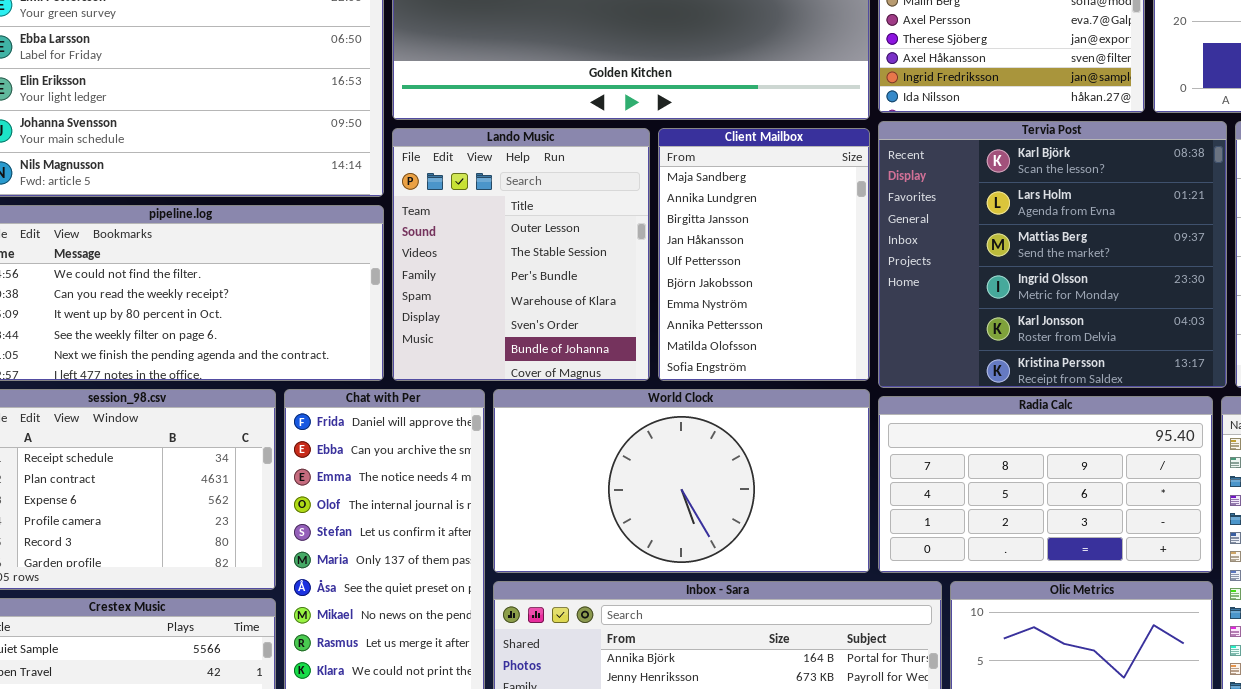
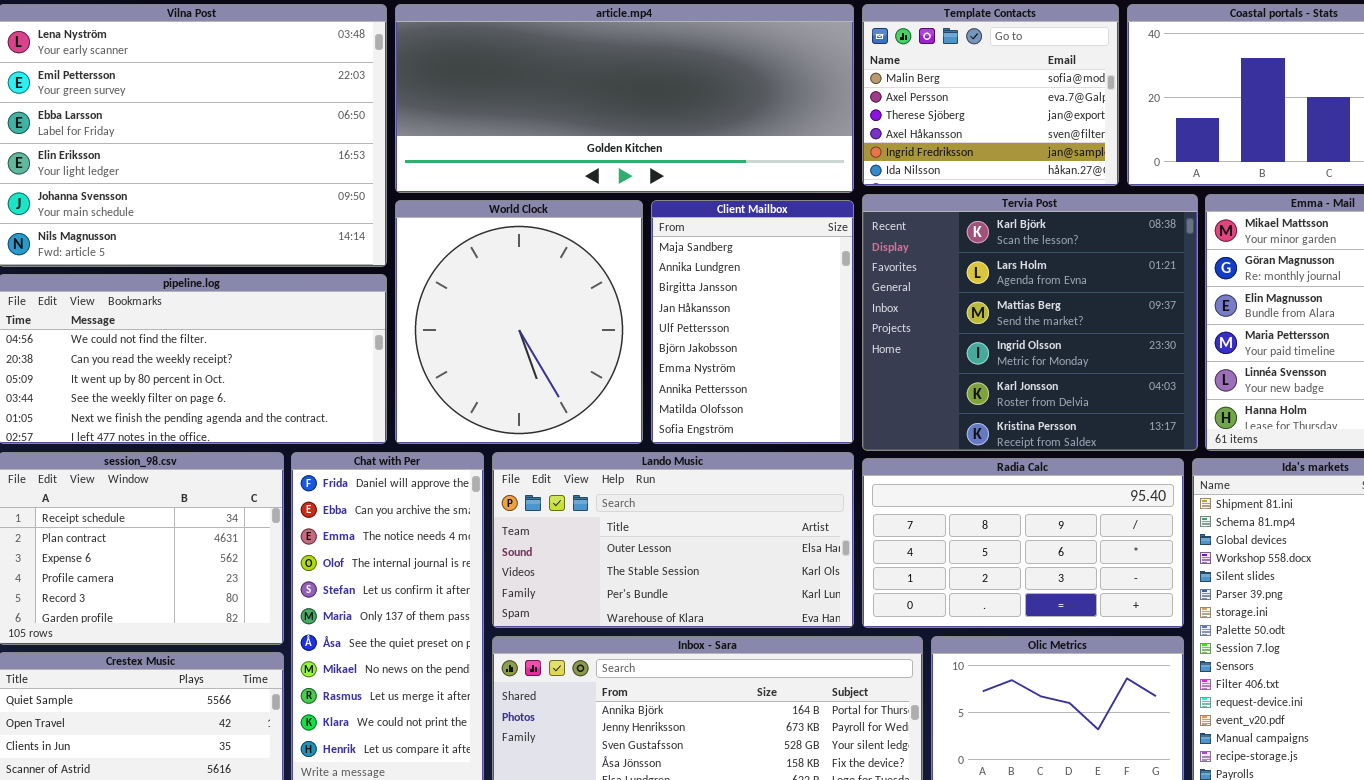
Lando Music: [392,128,650,381] -> [492,452,854,628], moved, resized
World Clock: [493,389,870,573] -> [395,200,643,444], moved, resized

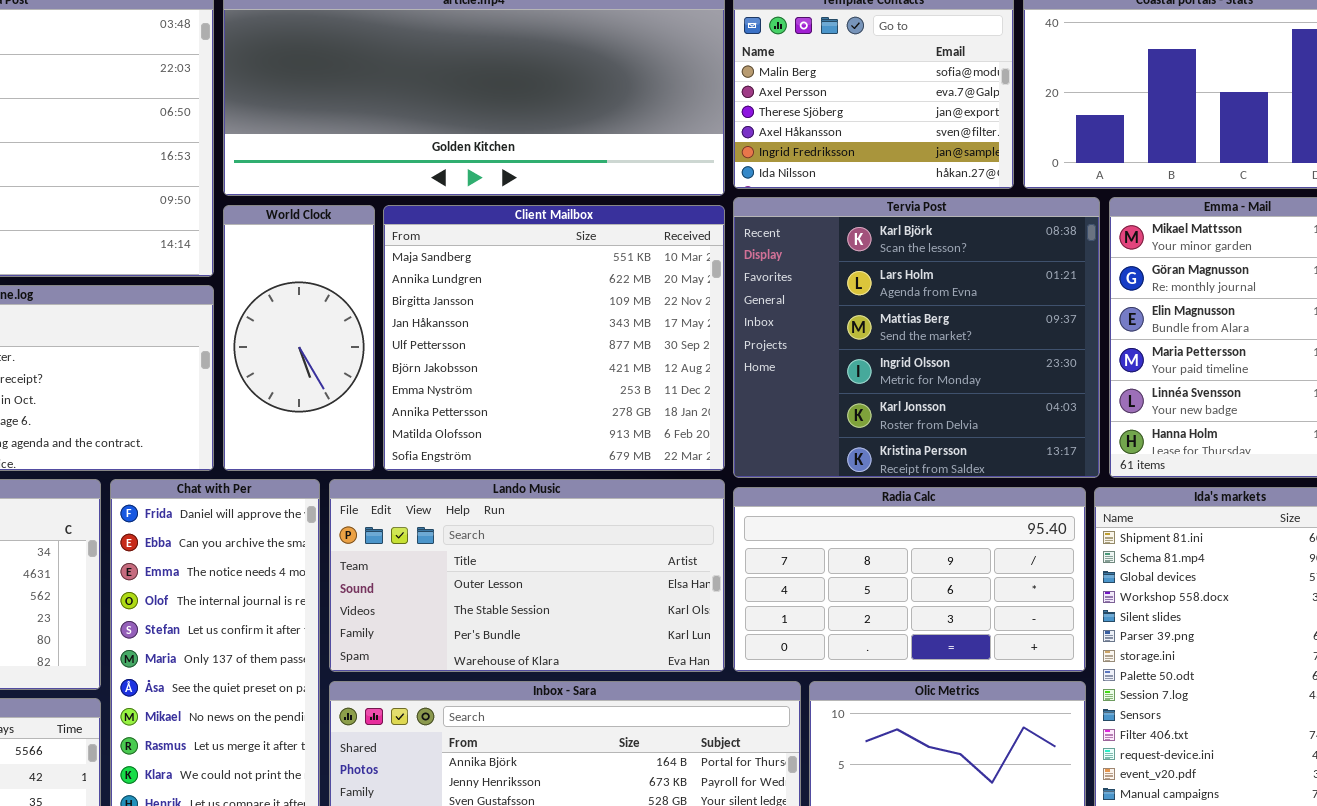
World Clock: [395,200,643,444] -> [223,205,375,471], resized
Client Mailbox: [651,200,854,444] -> [383,205,725,471], resized

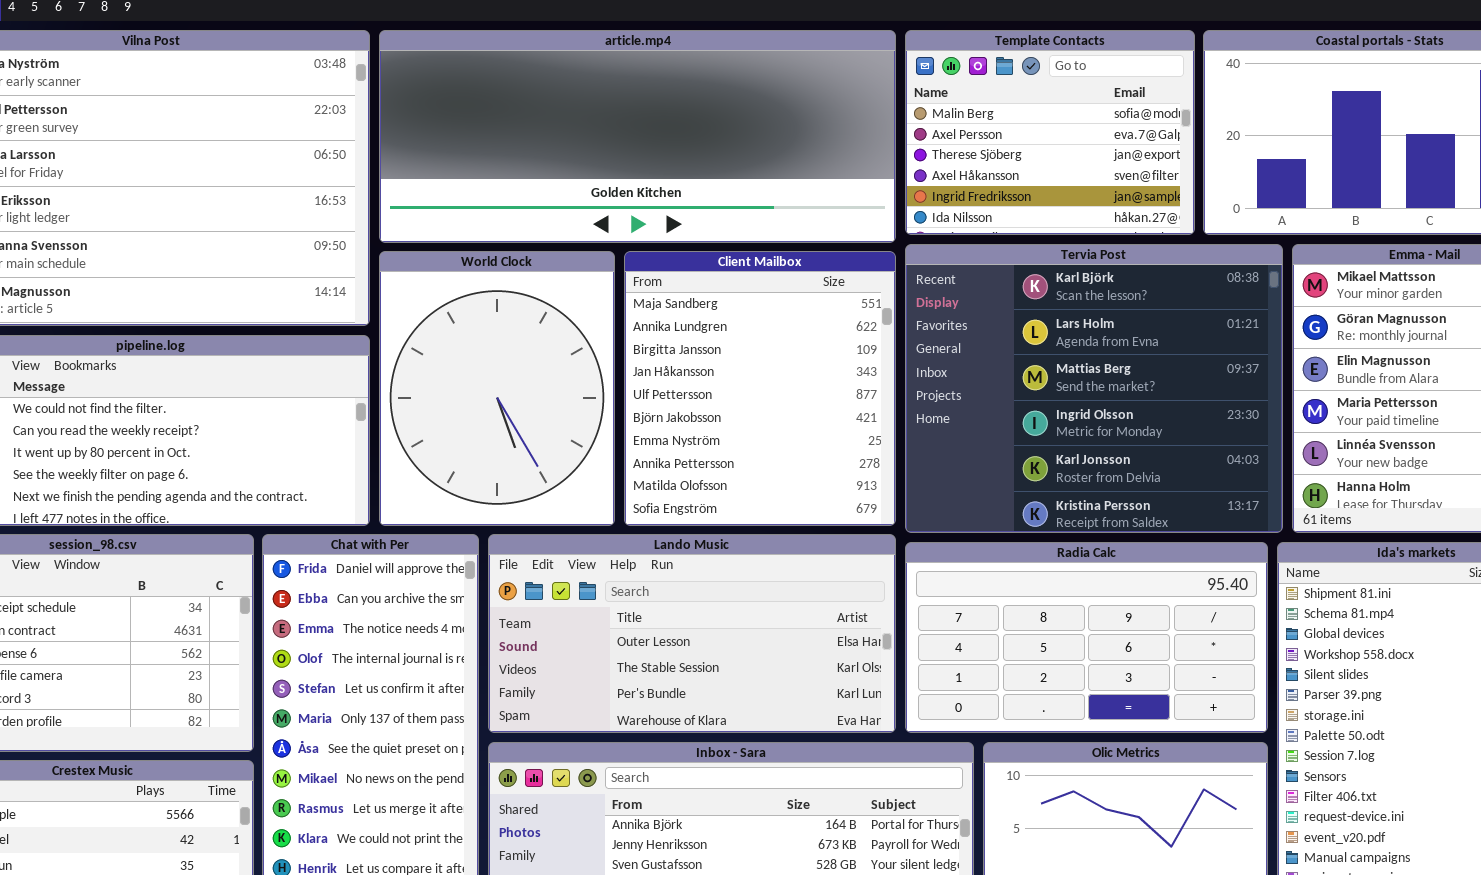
World Clock: [223,205,375,471] -> [379,251,615,526], resized
Client Mailbox: [383,205,725,471] -> [624,251,896,526], resized

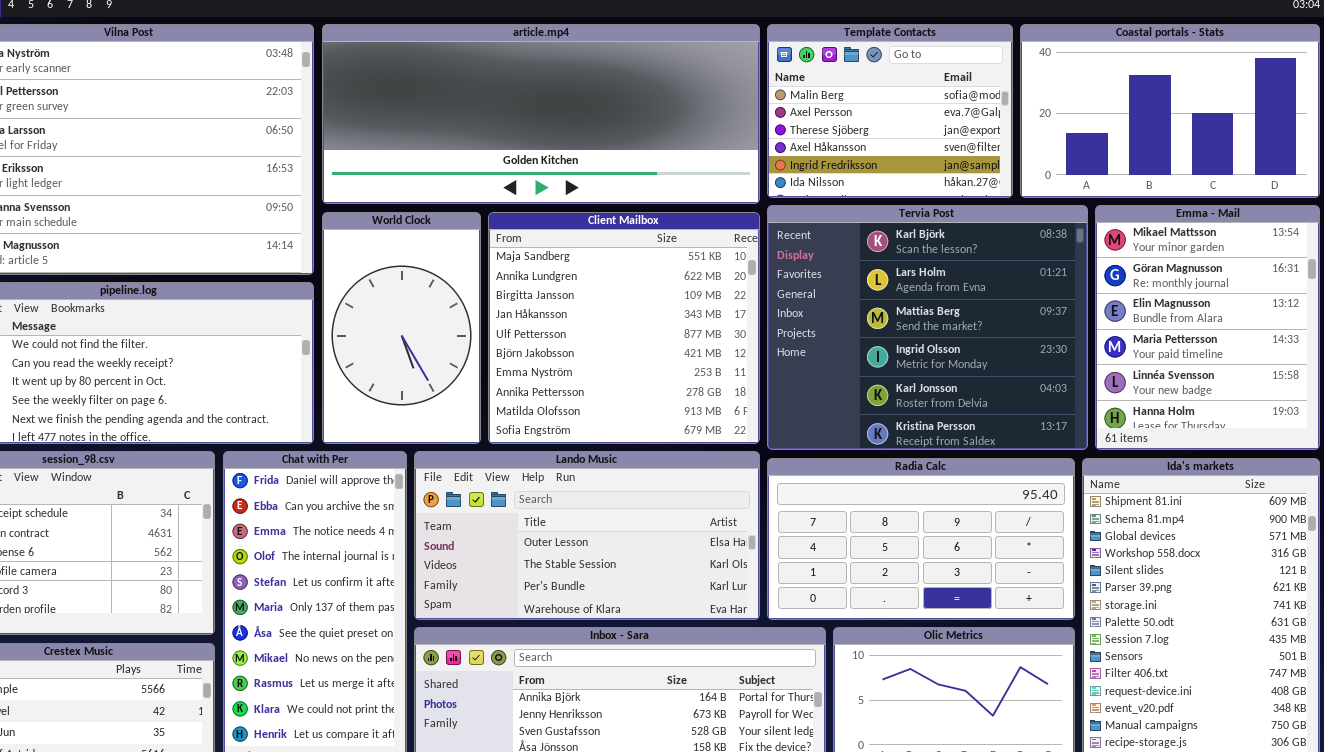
World Clock: [379,251,615,526] -> [322,212,481,444], resized
Client Mailbox: [624,251,896,526] -> [488,212,760,444], resized

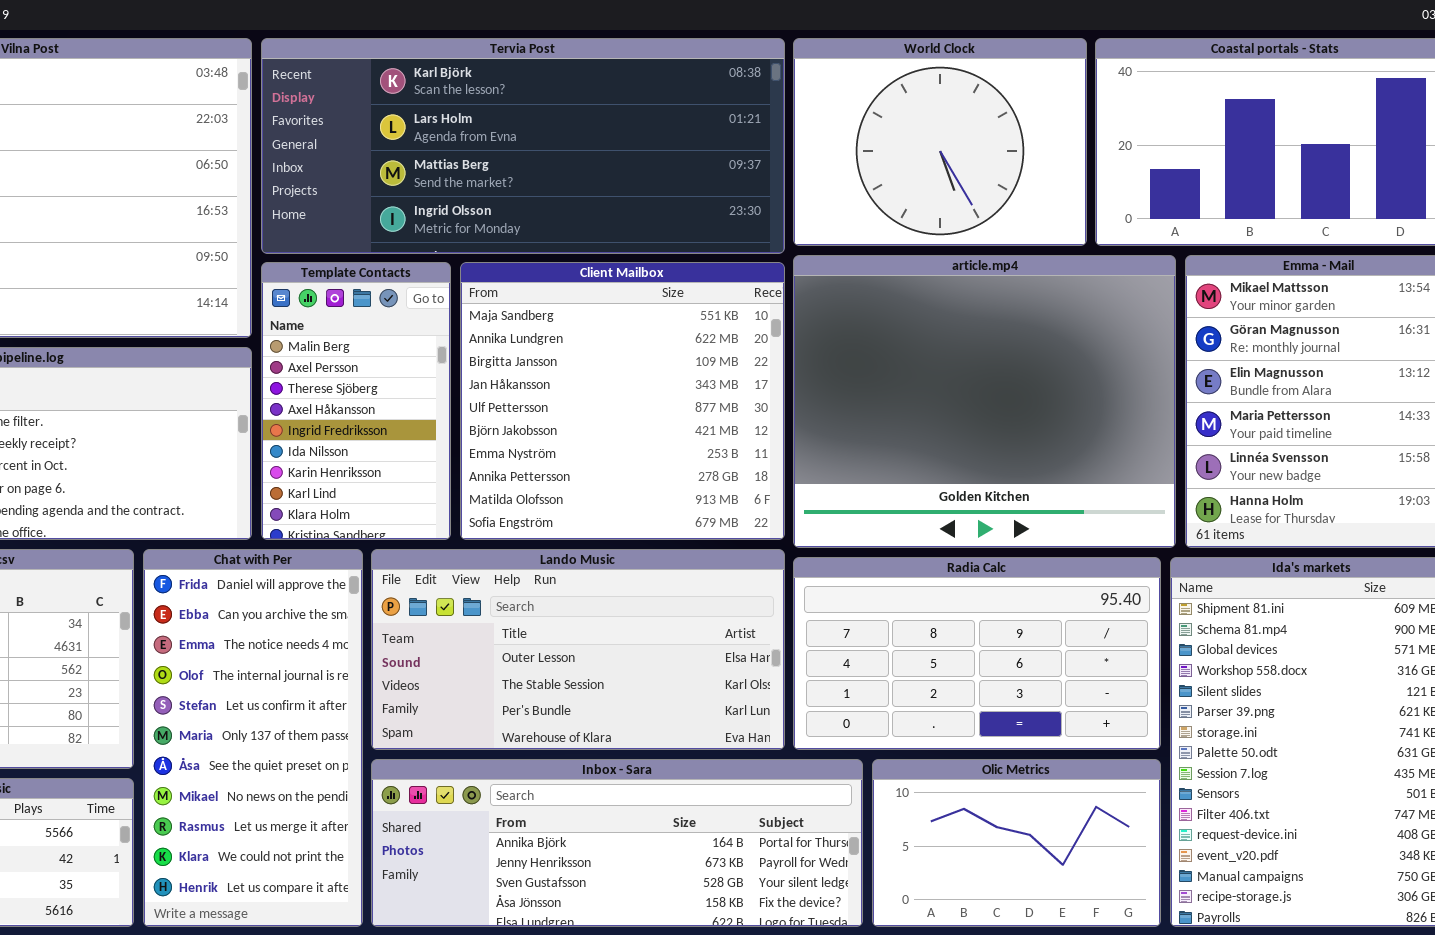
article.mp4: [322,24,760,204] -> [793,255,1176,548], moved, resized
Template Contacts: [767,24,1013,198] -> [261,262,451,540], moved, resized
Tervia Post: [767,205,1088,450] -> [261,38,785,254], moved, resized
World Clock: [322,212,481,444] -> [793,38,1087,246], moved, resized

